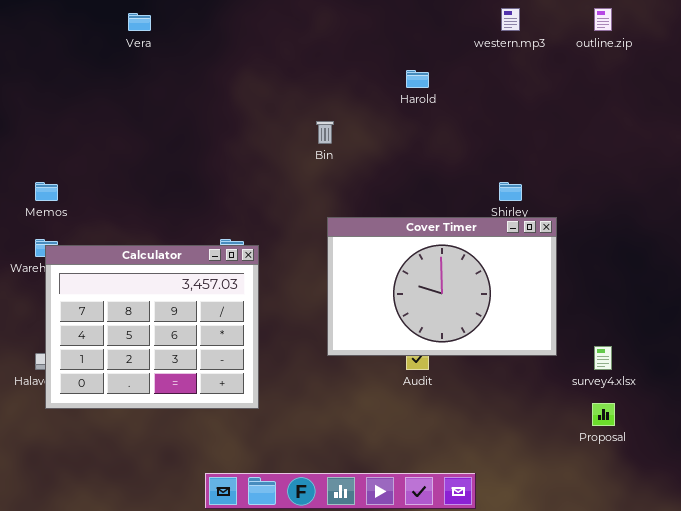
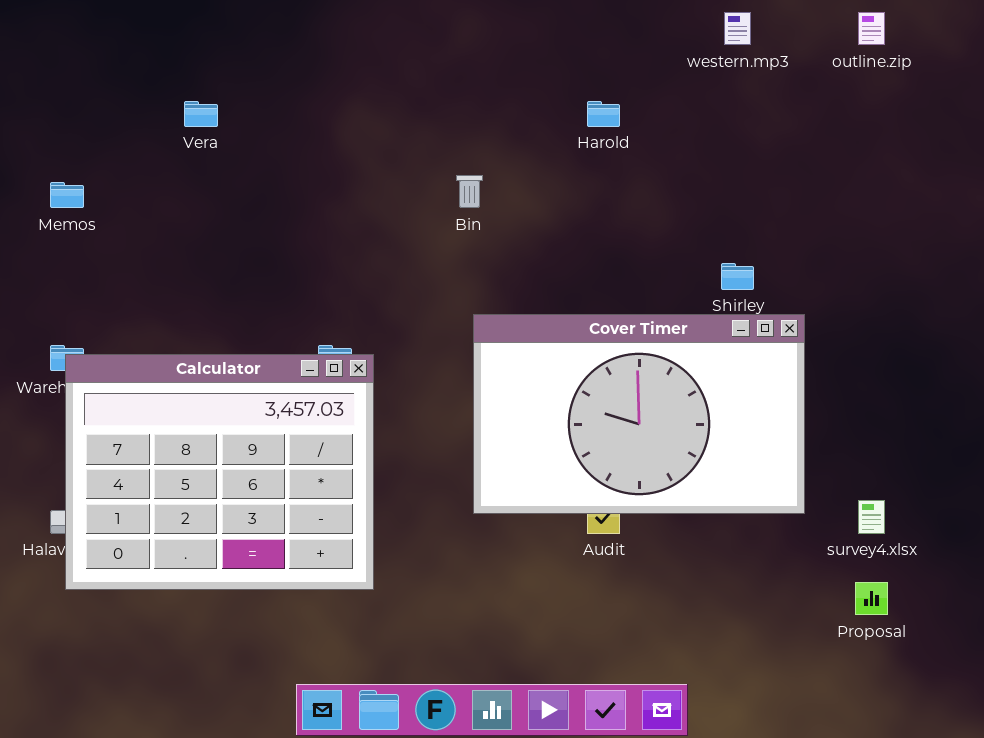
Vera: [128,13,151,31] -> [184,101,218,127], moved
Memos: [35,182,58,201] -> [50,182,84,208], moved

